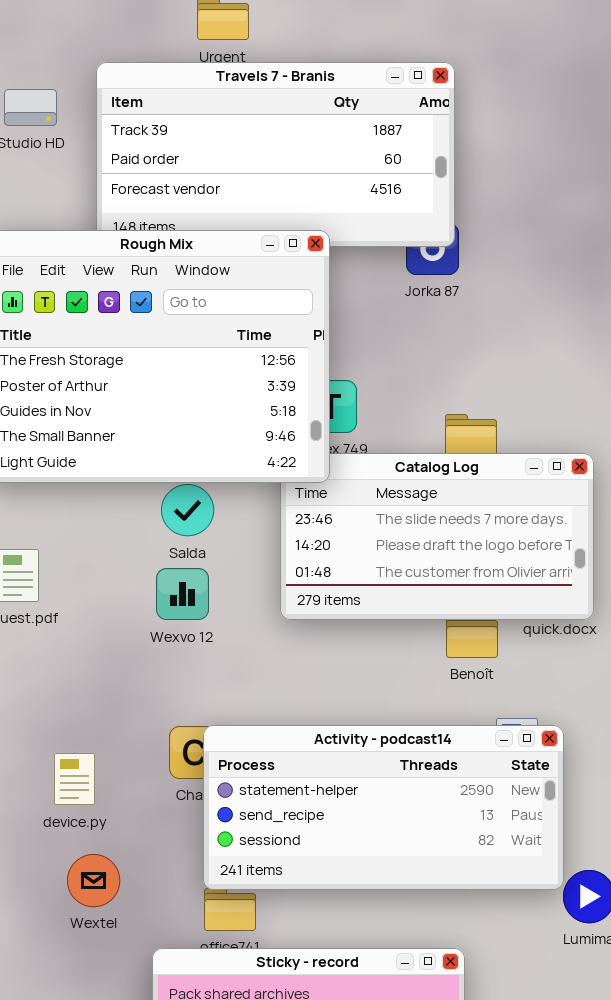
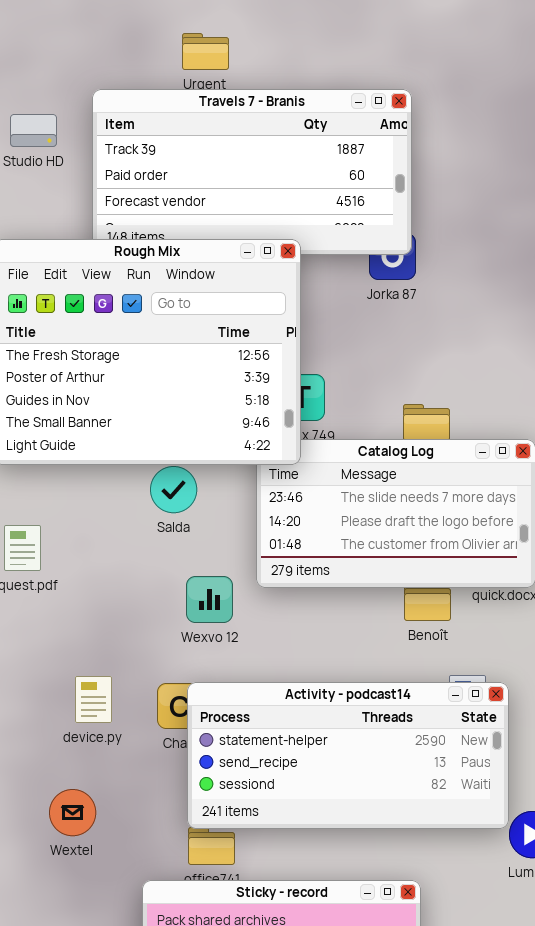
Wexvo 12: [156,568,209,620] -> [186,576,233,623], moved
device.py: [54,753,95,805] -> [75,676,112,723], moved
Wextel: [67,854,120,907] -> [49,789,96,836], moved

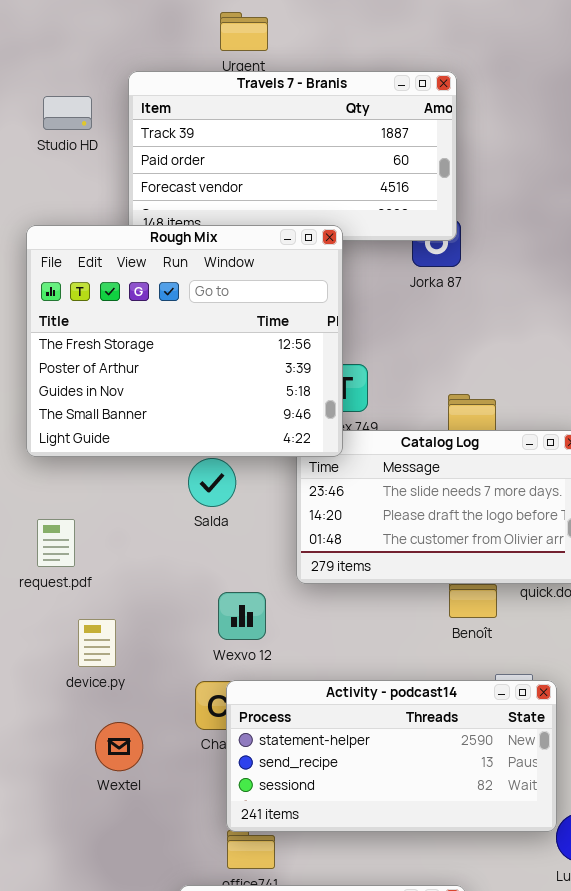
Wexvo 12: [186,576,233,623] -> [218,592,266,640], moved
device.py: [75,676,112,723] -> [78,619,116,667], moved
Wextel: [49,789,96,836] -> [95,722,143,771], moved

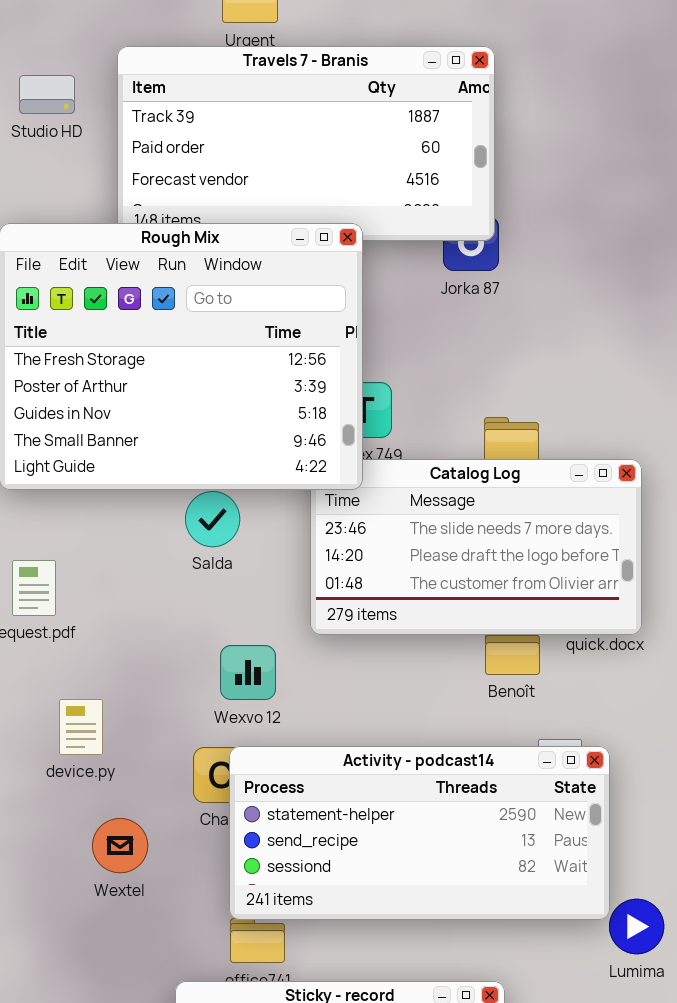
device.py: [78,619,116,667] -> [59,699,103,755], moved
Wextel: [95,722,143,771] -> [92,818,148,873], moved

